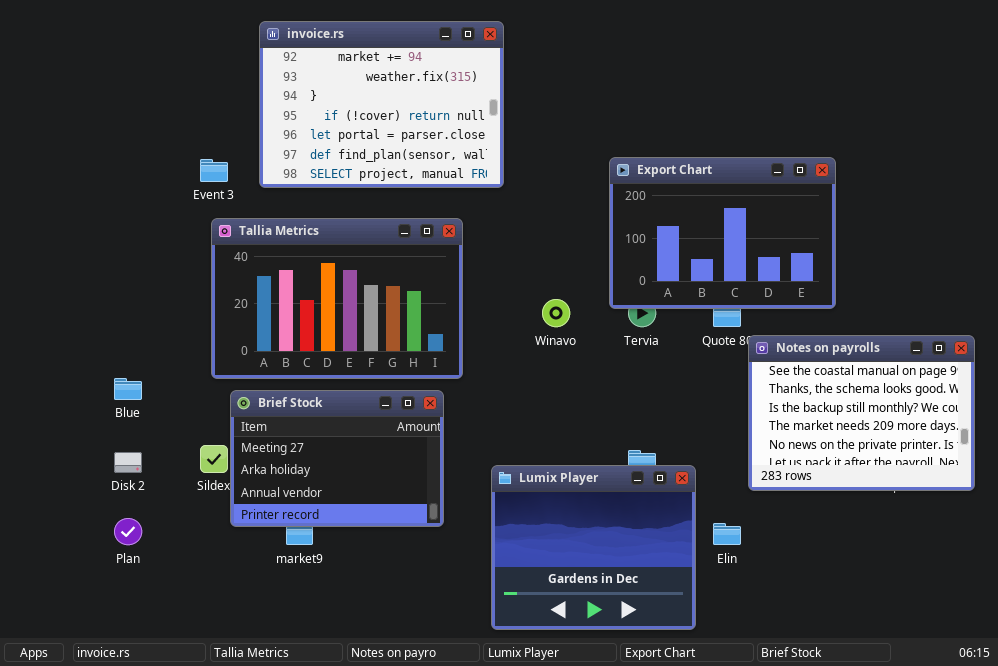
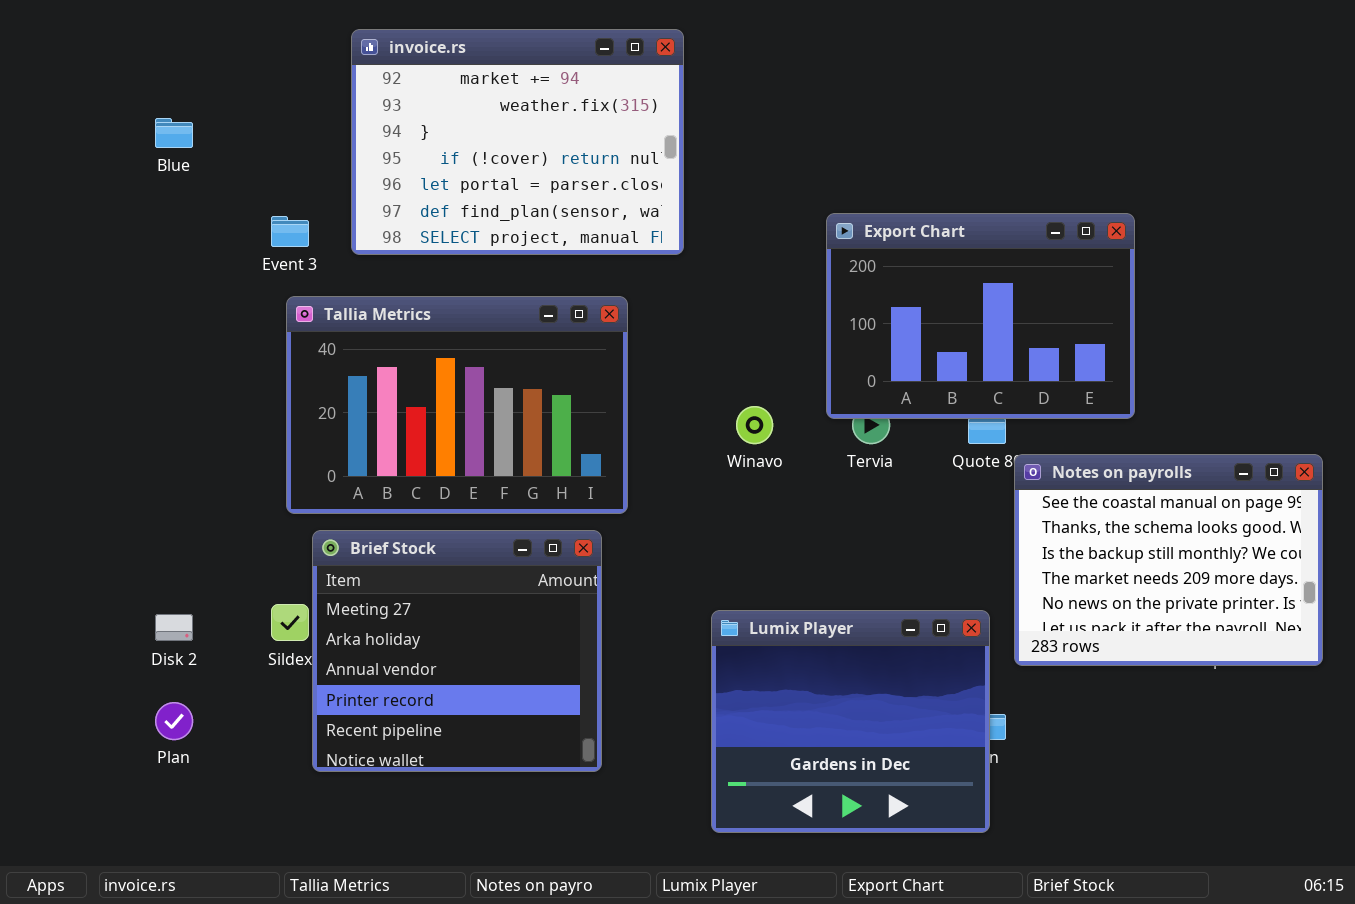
Blue: [114,378,142,400] -> [155,118,193,148], moved
Brief Stock: [230,390,444,527] -> [312,530,602,772], resized
Lumix Player: [491,465,696,630] -> [711,610,990,833], moved

